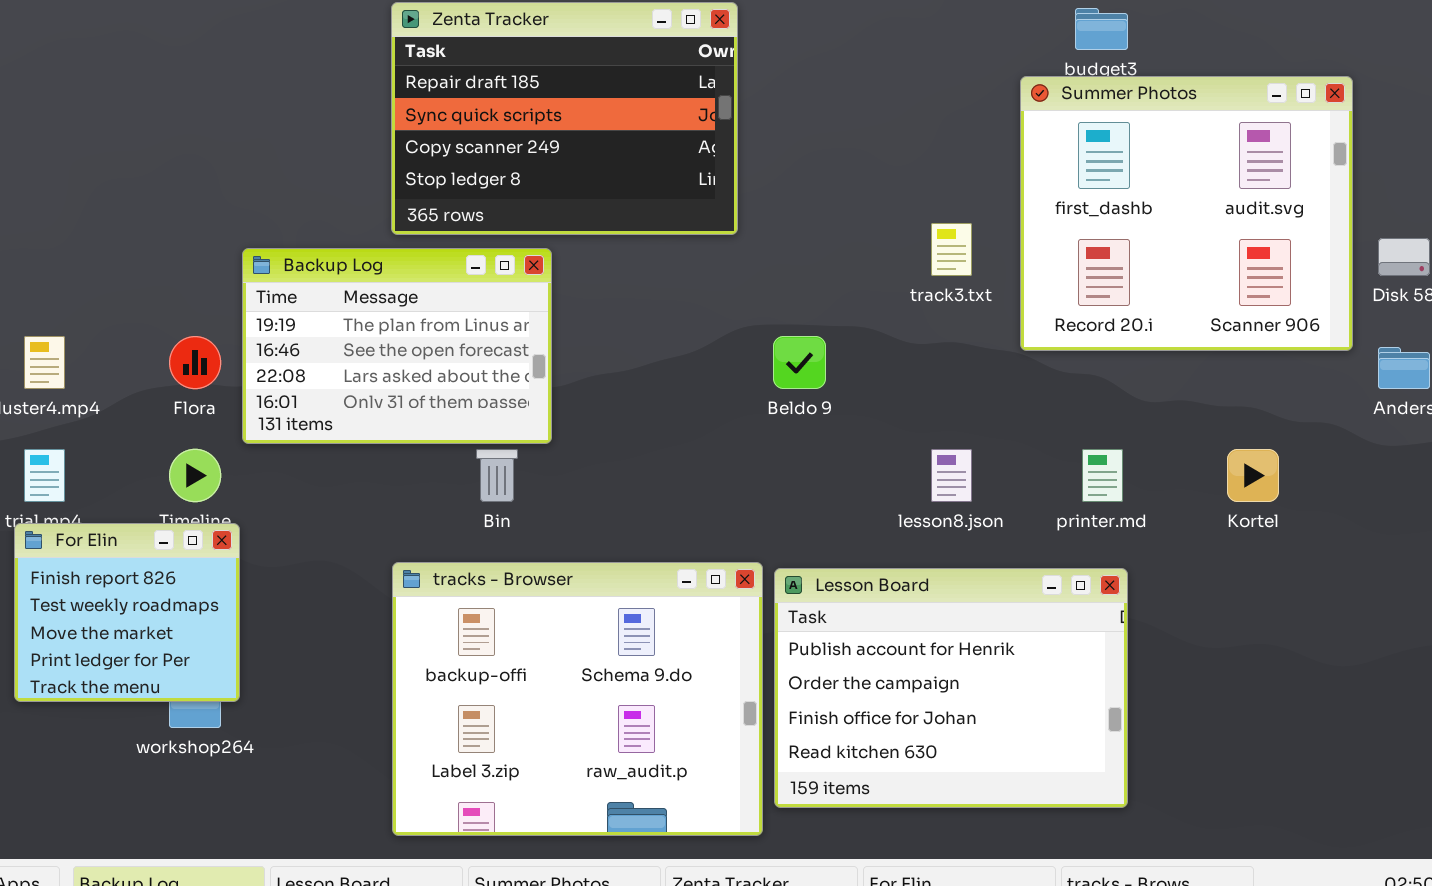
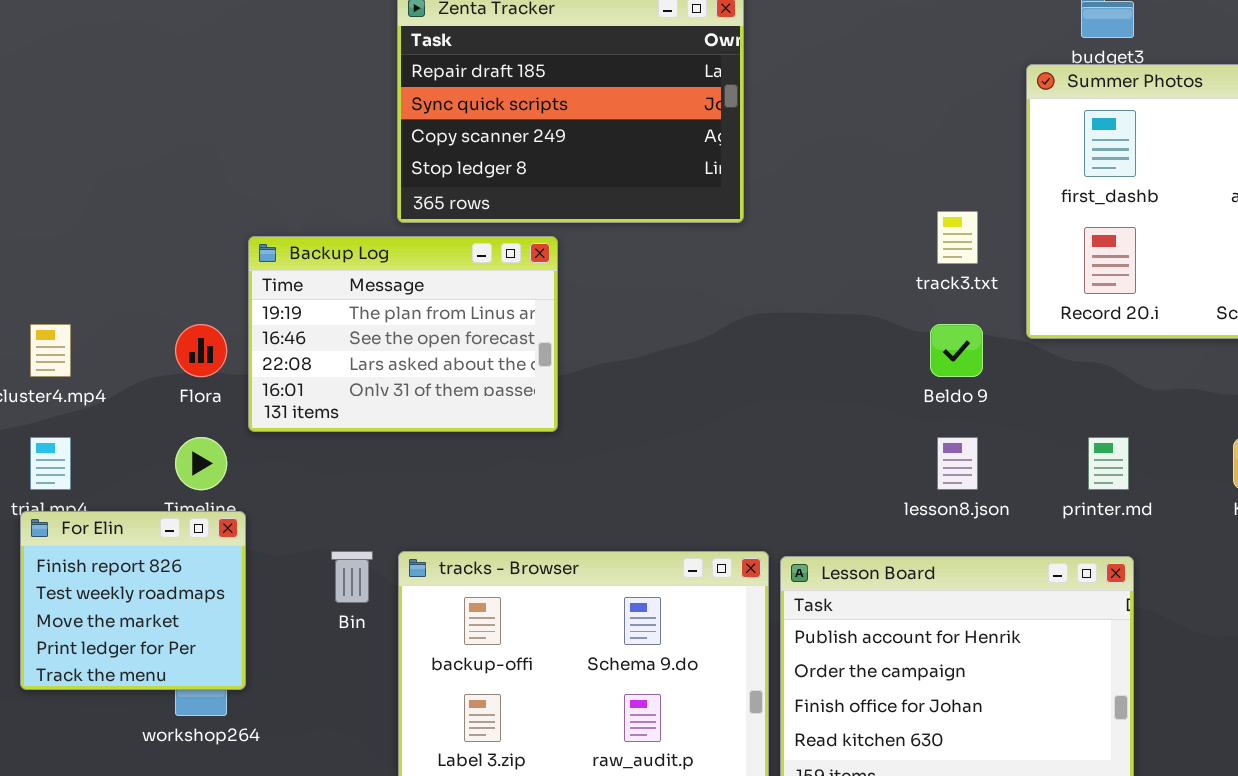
Beldo 9: [773,336,826,389] -> [930,324,983,377], moved
Bin: [476,449,518,502] -> [331,551,373,603], moved

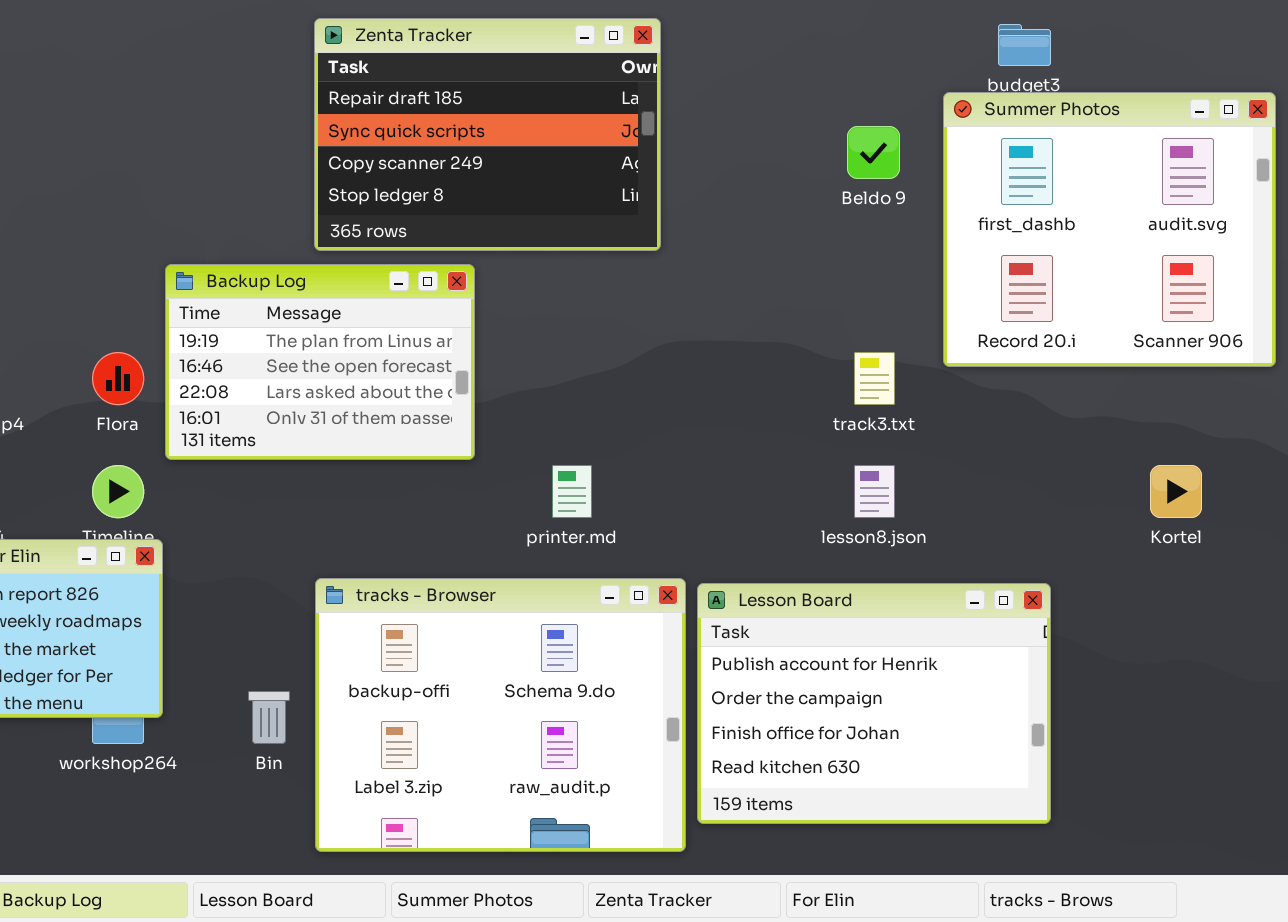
track3.txt: [937,211,978,264] -> [854,352,895,405], moved
Beldo 9: [930,324,983,377] -> [847,126,900,179], moved
printer.md: [1088,437,1129,490] -> [552,465,592,518], moved
Bin: [331,551,373,603] -> [248,691,290,744], moved

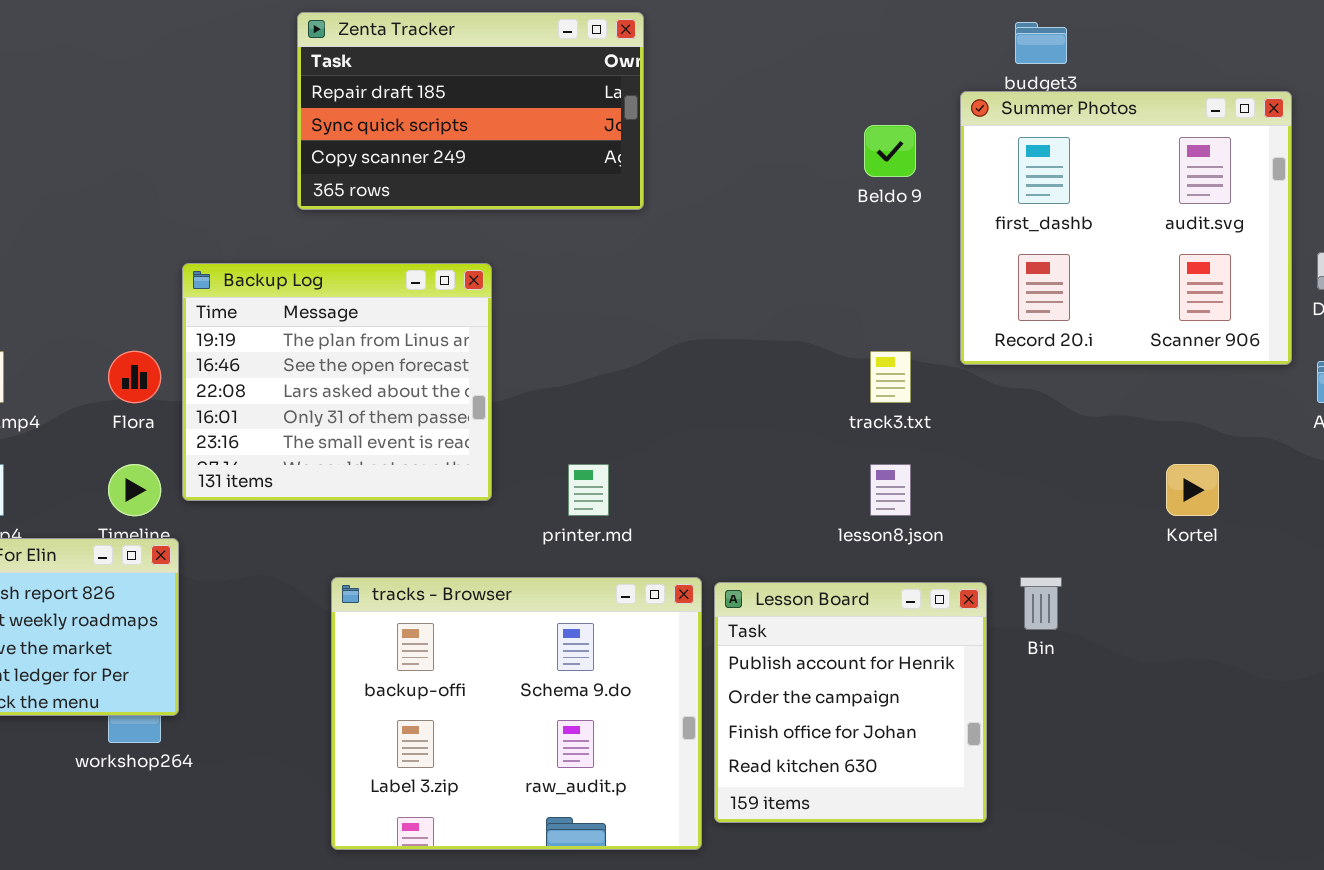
Zenta Tracker: [314,18,661,251] -> [297,12,644,210], moved, resized
Backup Log: [165,264,475,460] -> [182,263,492,501], resized
Lesson Board: [697,583,1051,824] -> [714,582,987,823], resized
Bin: [248,691,290,744] -> [1020,577,1062,630], moved

